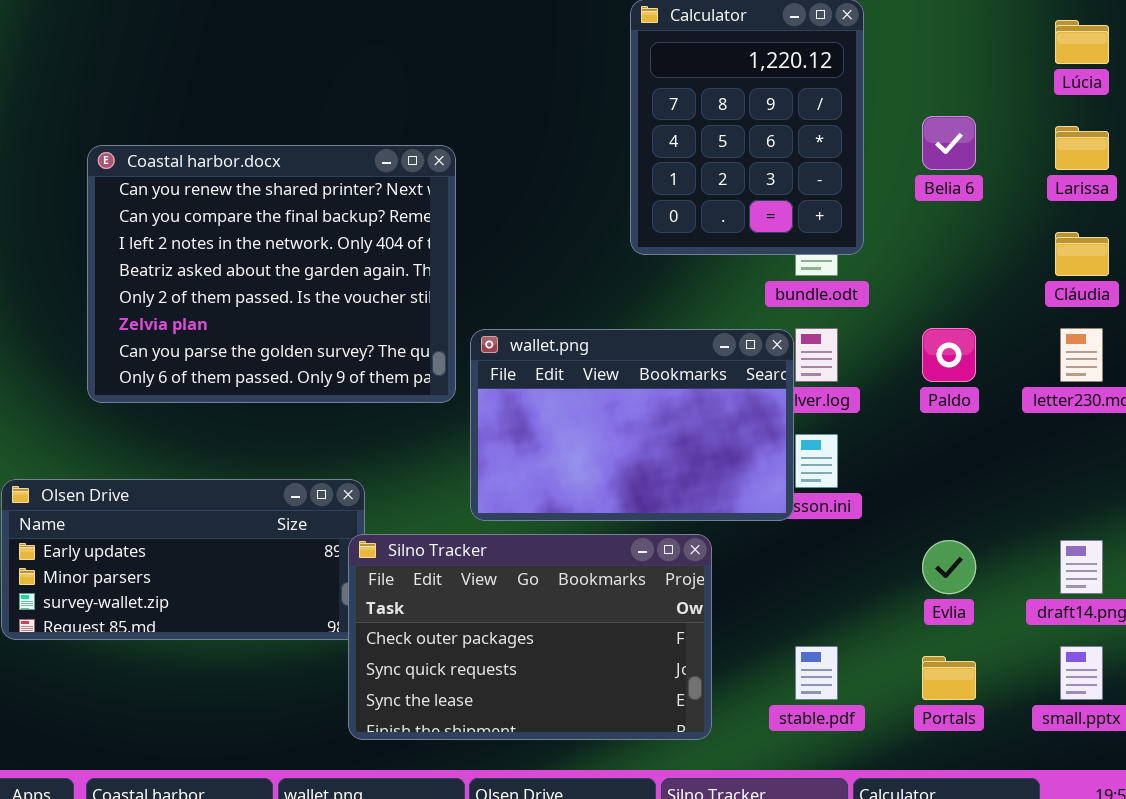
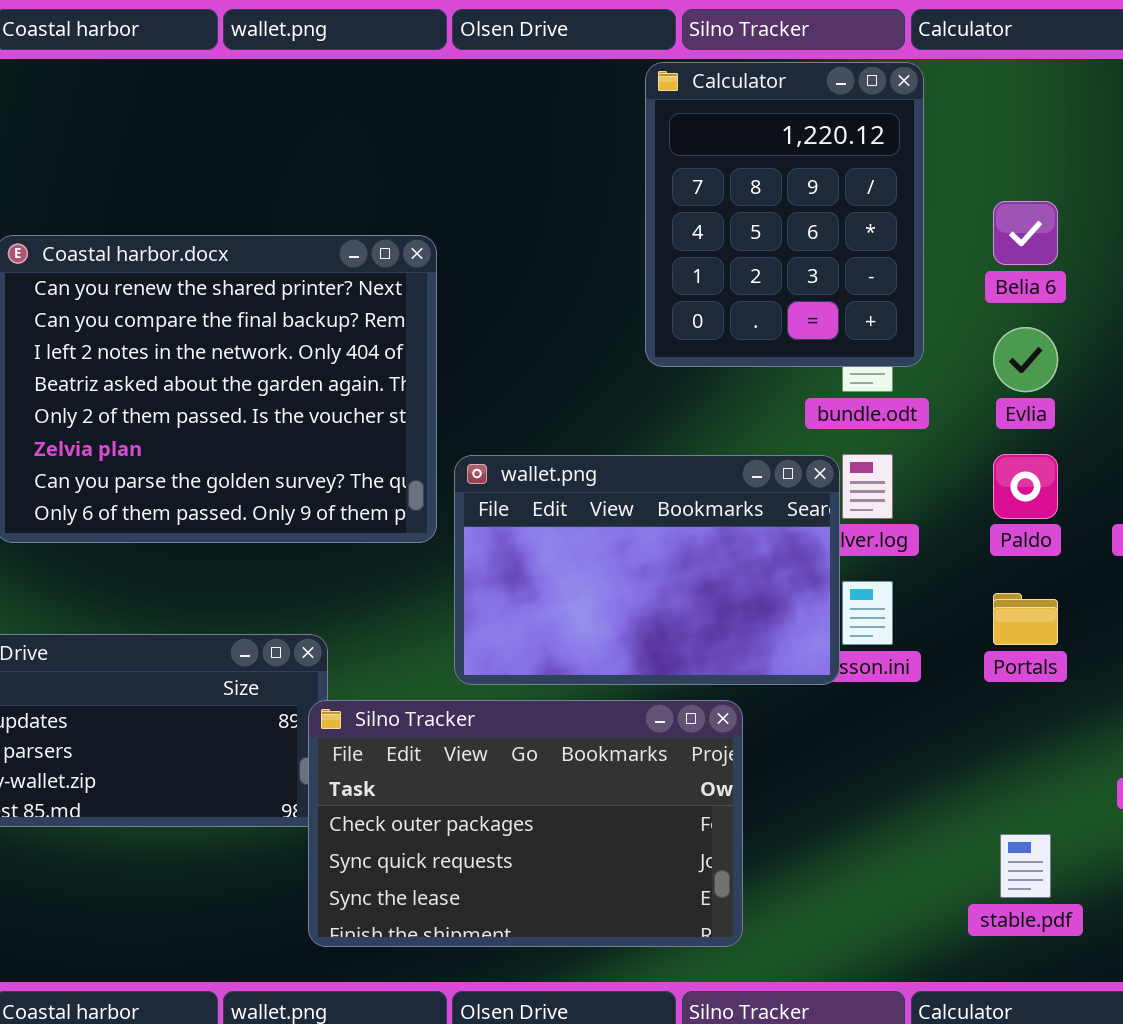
Evlia: [922,540,976,594] -> [993,327,1058,392], moved
stable.pdf: [795,646,838,700] -> [1000,834,1051,898], moved
Portals: [922,656,976,700] -> [993,593,1058,645], moved

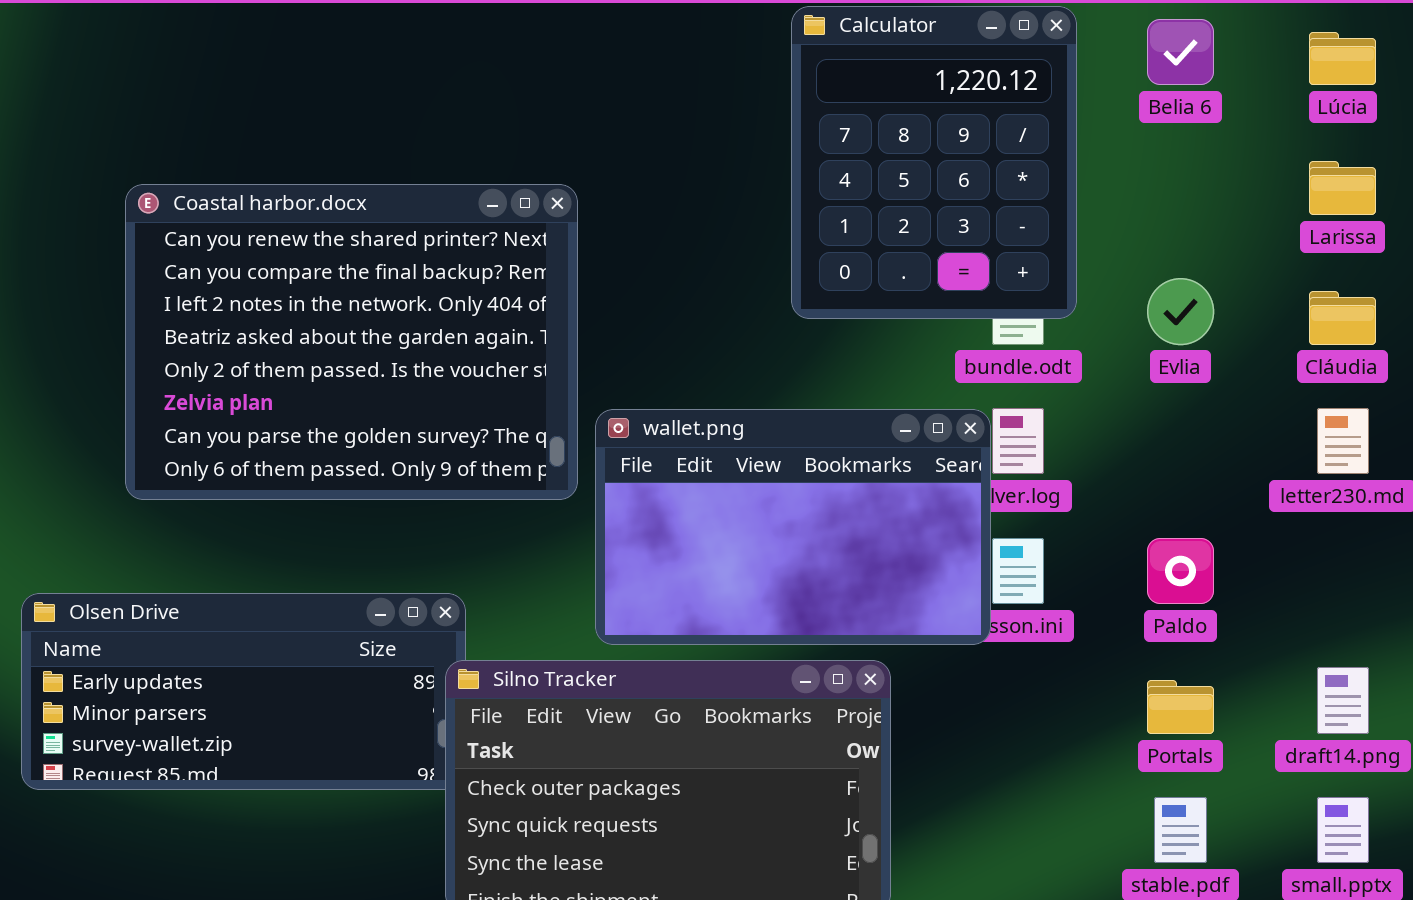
Belia 6: [993,201,1058,265] -> [1147,19,1214,85], moved
Paldo: [993,454,1058,519] -> [1147,538,1214,604], moved
Portals: [993,593,1058,645] -> [1147,680,1214,734], moved

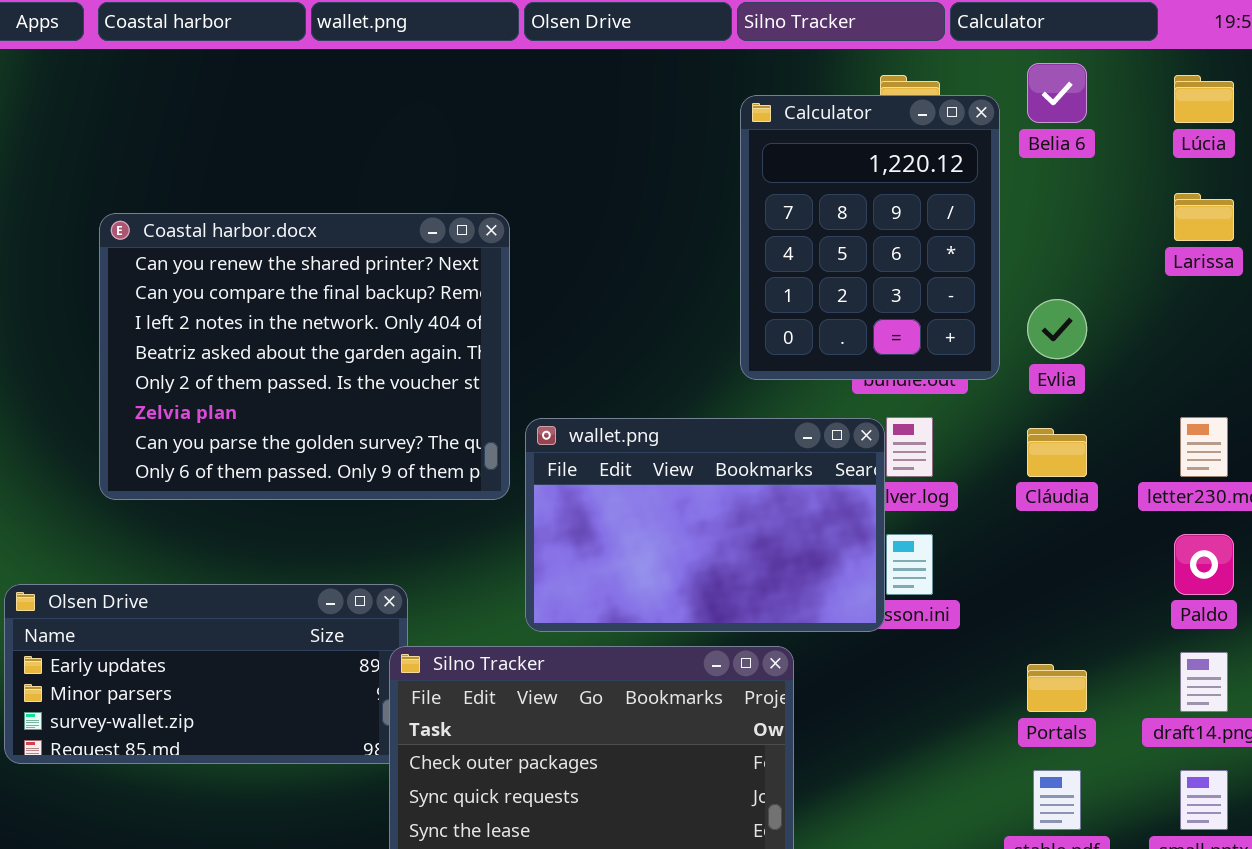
Calculator: [791,6,1077,319] -> [740,95,1000,380], moved
Cláudia: [1309,291,1376,345] -> [1027,428,1087,477], moved
Paldo: [1147,538,1214,604] -> [1174,534,1234,595], moved

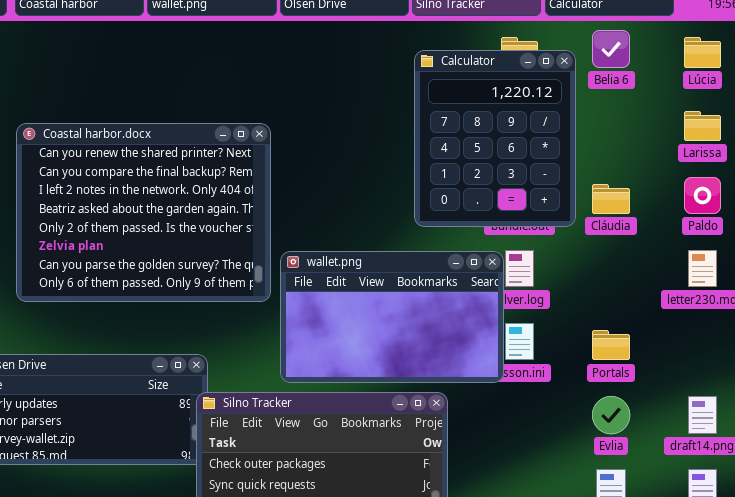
Evlia: [1027,299,1087,359] -> [592,396,630,434], moved
Cláudia: [1027,428,1087,477] -> [592,184,630,214], moved
Paldo: [1174,534,1234,595] -> [684,177,721,214], moved
Portals: [1027,664,1087,712] -> [592,330,630,360], moved

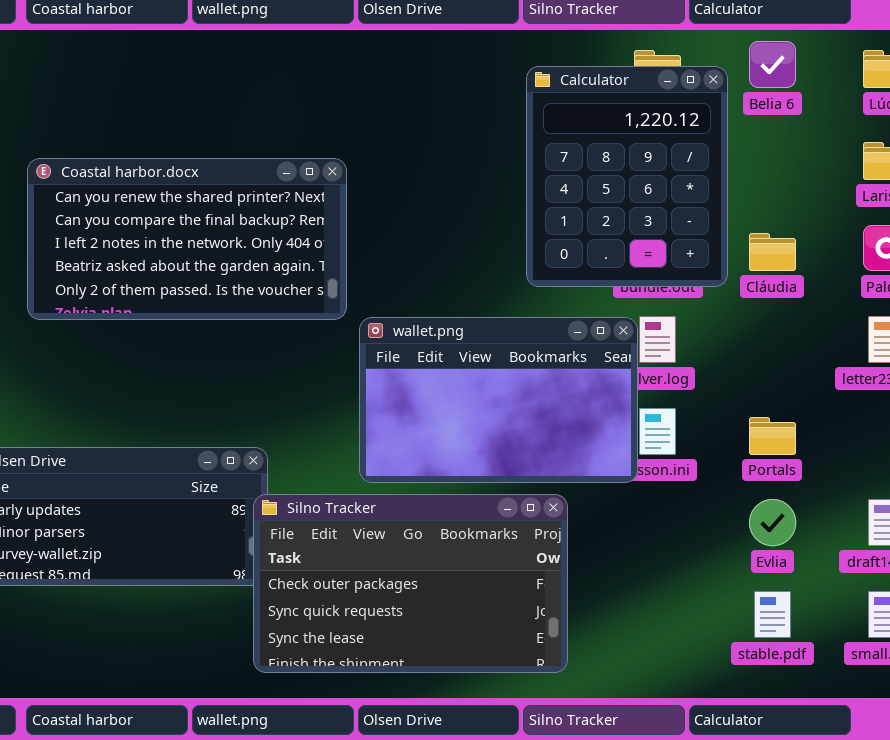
Coastal harbor.docx: [16,123,271,302] -> [27,158,347,320], resized

